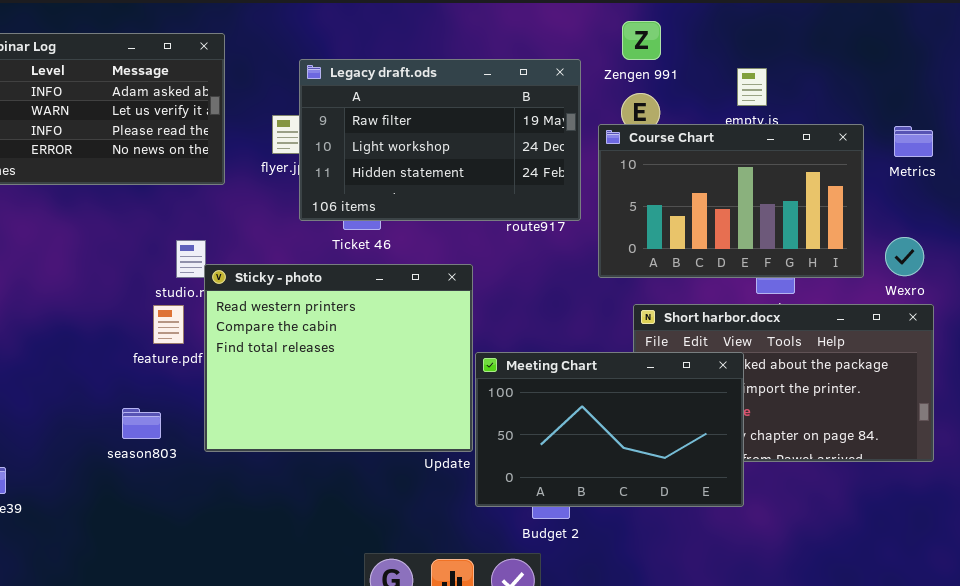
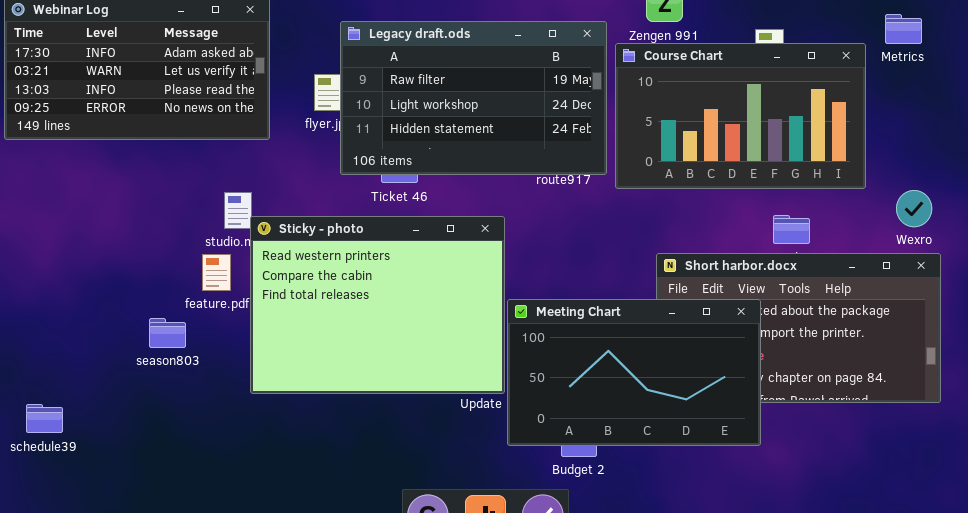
Course Chart: [598,124,864,278] -> [615,43,866,189], moved
Metrics: [894,126,933,157] -> [885,14,922,44], moved
season803: [122,408,161,439] -> [149,318,186,348], moved

